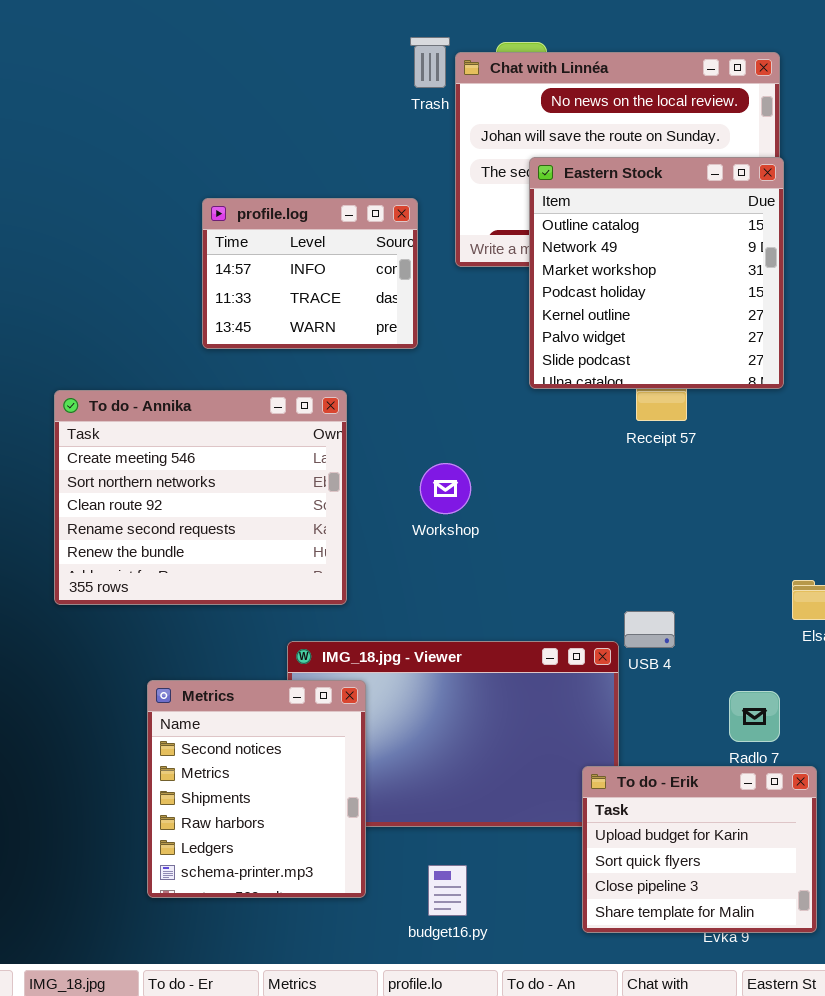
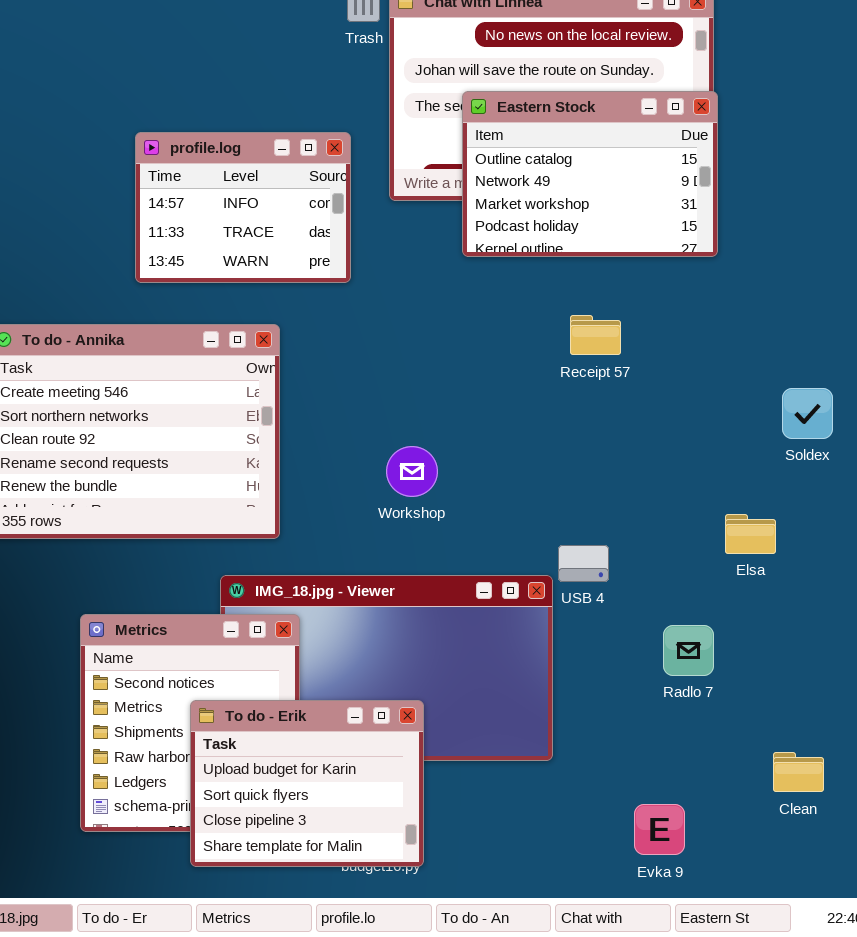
Eastern Stock: [529,157,784,389] -> [462,91,718,257], resized
Workshop: [420,463,471,514] -> [386,446,438,497], moved
To do - Erik: [582,766,817,933] -> [190,700,424,867], moved

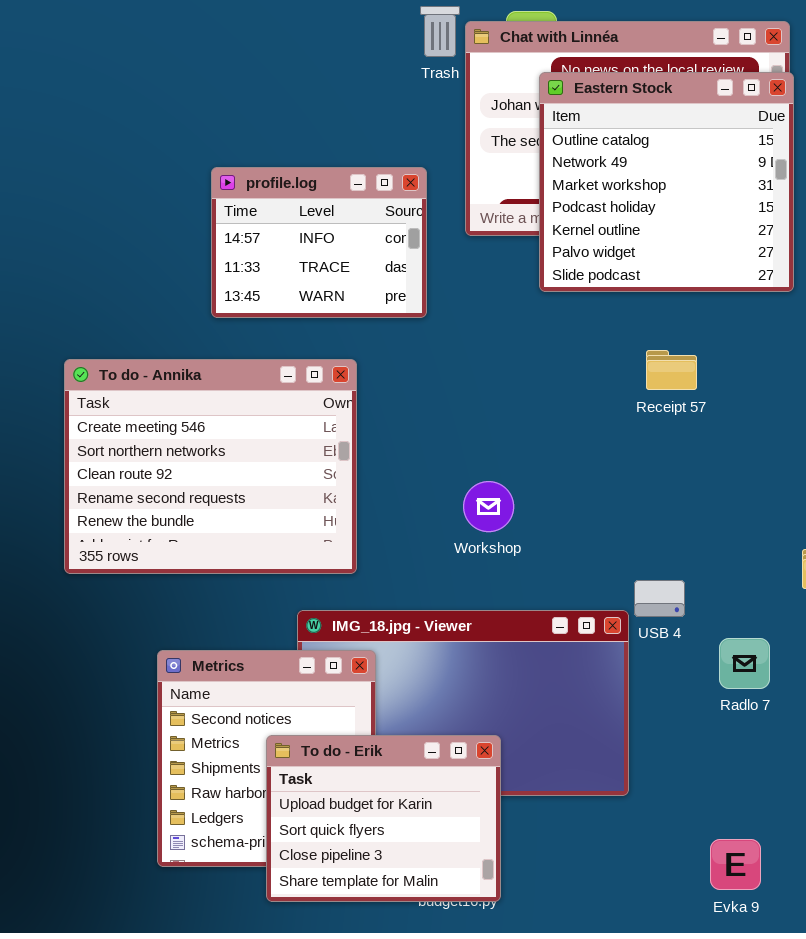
Eastern Stock: [462,91,718,257] -> [539,72,794,292], resized
Radlo 7: [663,625,714,676] -> [719,638,770,689], moved

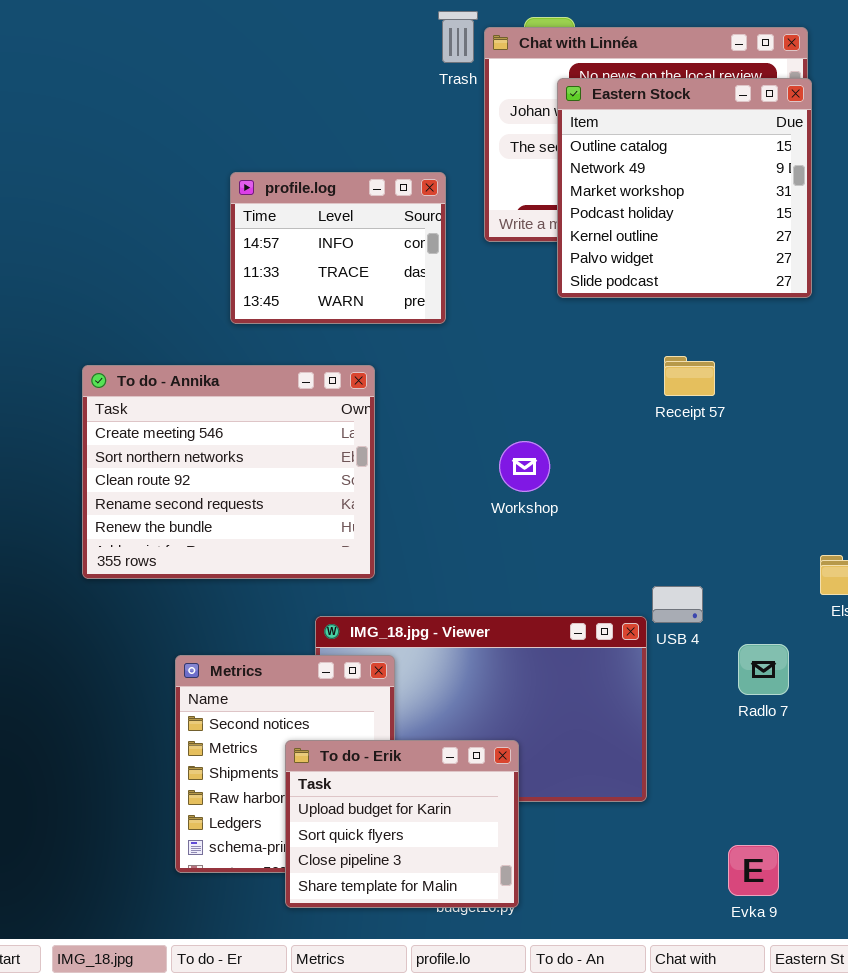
Workshop: [463,481,514,532] -> [499,441,550,492], moved

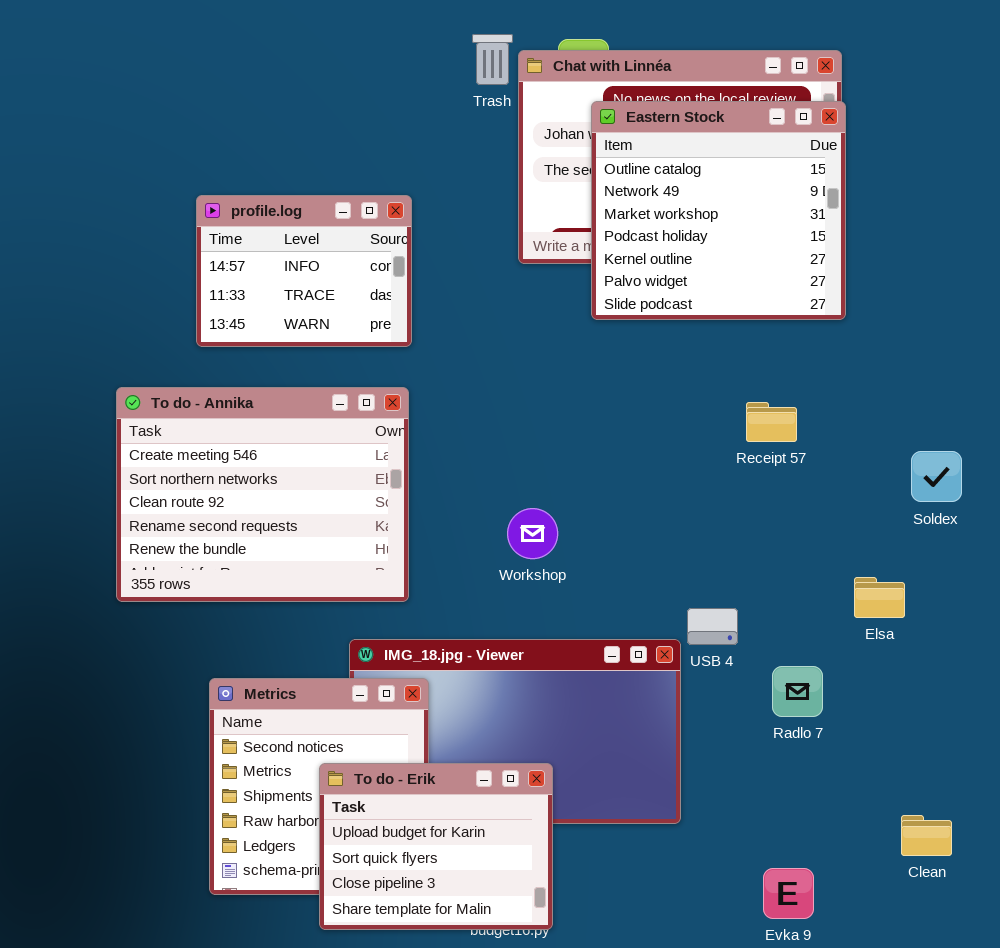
profile.log: [230,172,446,324] -> [196,195,412,347], moved
Receipt 57: [664,356,715,396] -> [746,402,797,442], moved
Workshop: [499,441,550,492] -> [507,508,558,559], moved

